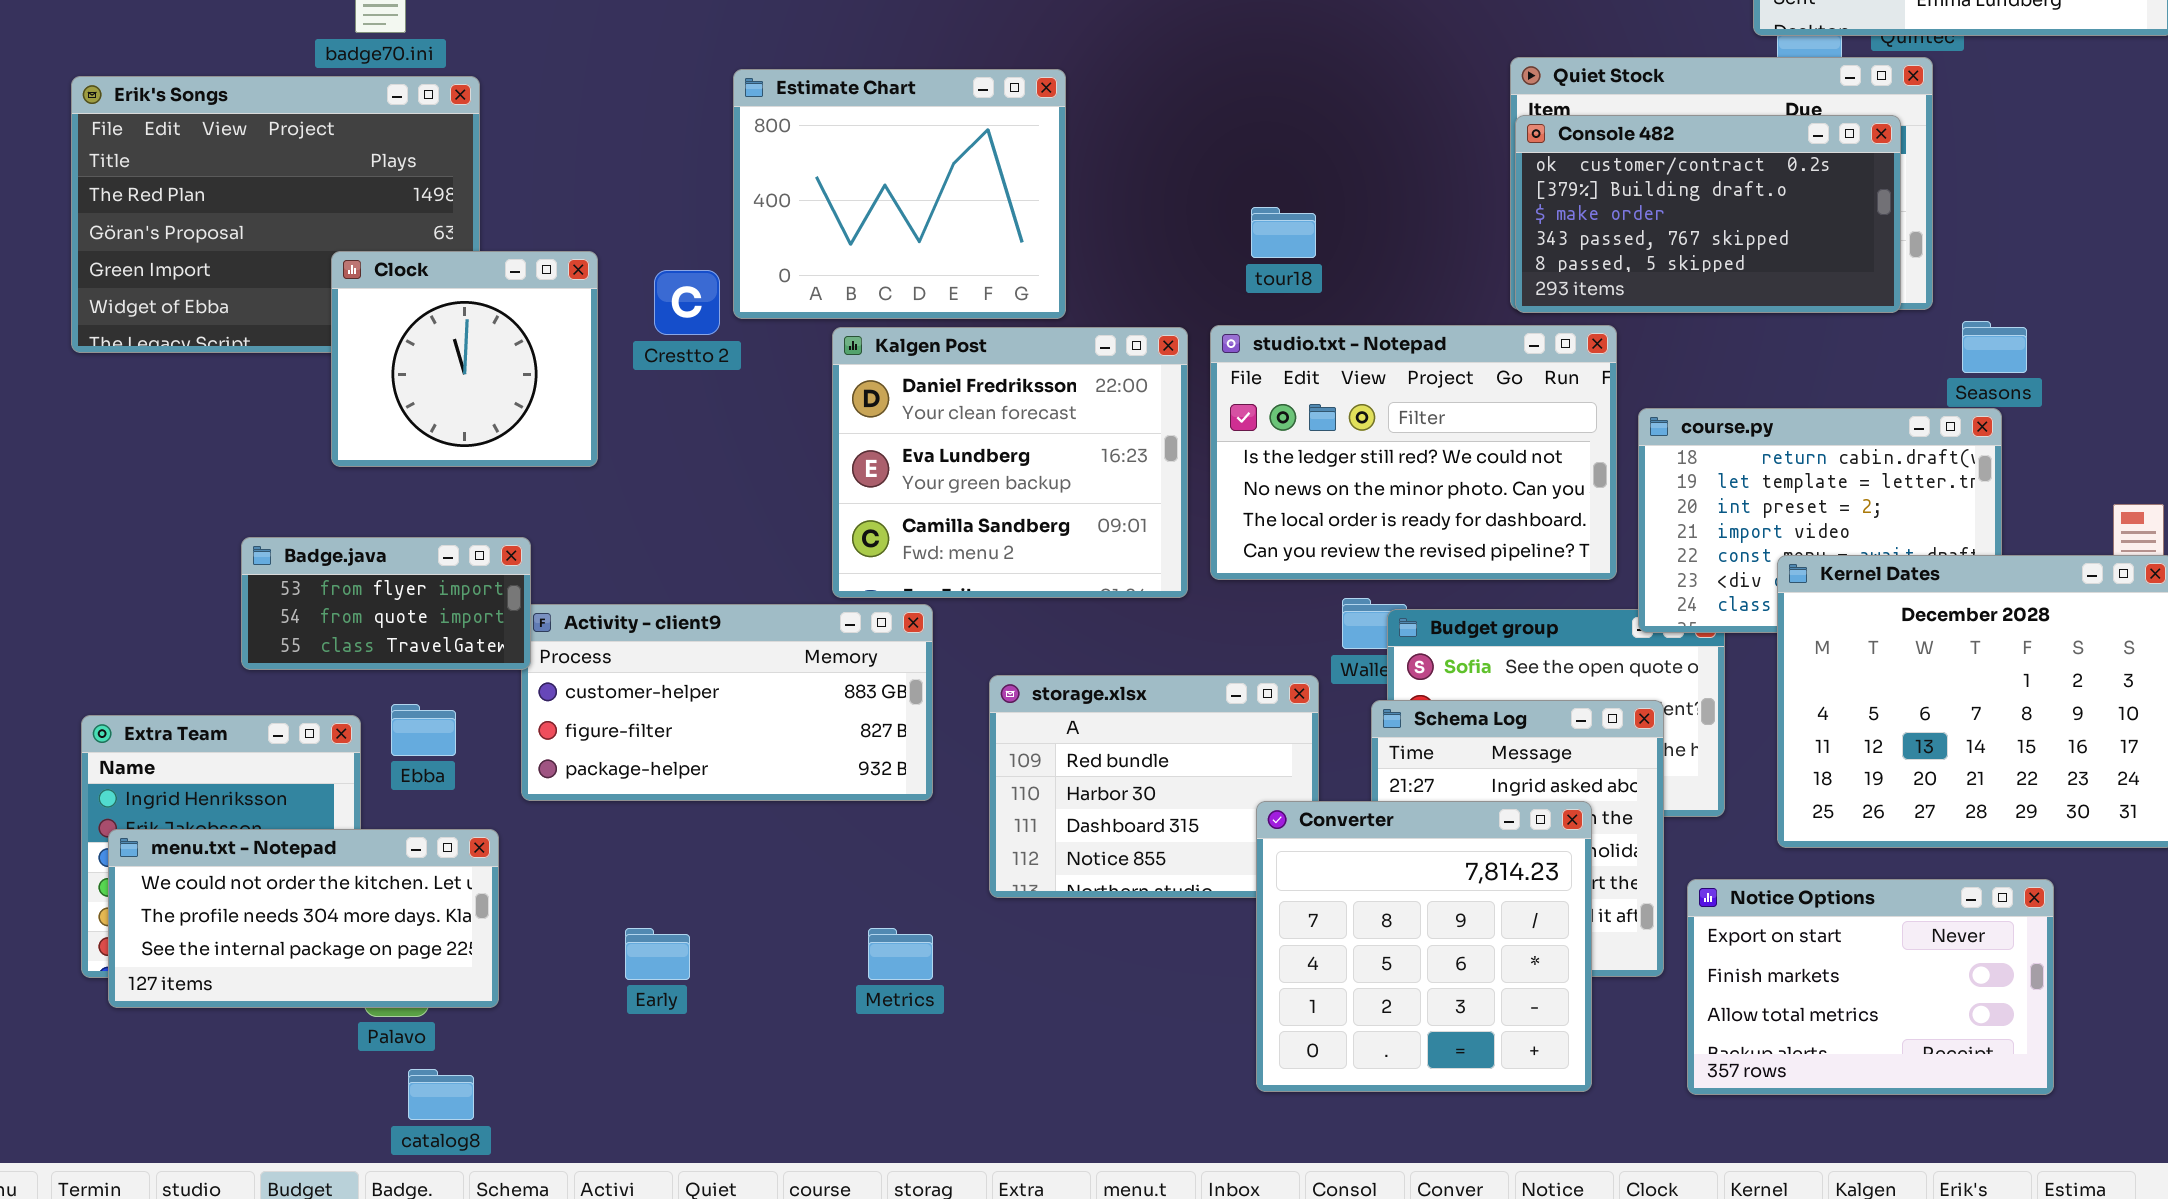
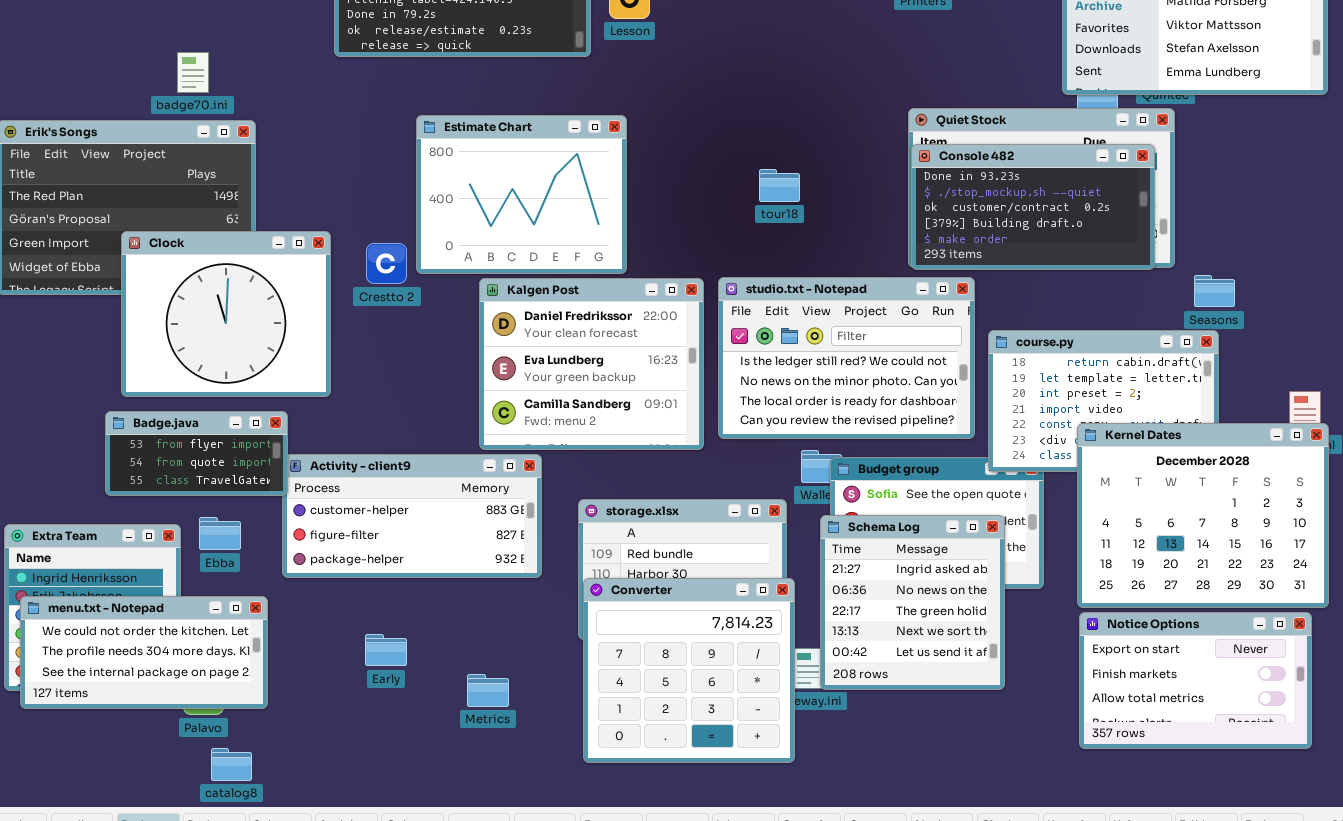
Console 482: [1515,115,1901,313] -> [911,144,1155,270], scrolled up 2 rows
tour18: [1251,207,1316,258] -> [759,169,800,202], moved
Clock: [331,251,598,467] -> [121,231,331,397], resized
Converter: [1256,801,1592,1092] -> [583,578,795,763], moved
Notice Options: [1687,879,2054,1095] -> [1079,612,1312,749], moved
Early: [625,928,690,980] -> [365,634,407,666], moved
Metrics: [868,928,933,980] -> [467,674,509,707], moved

